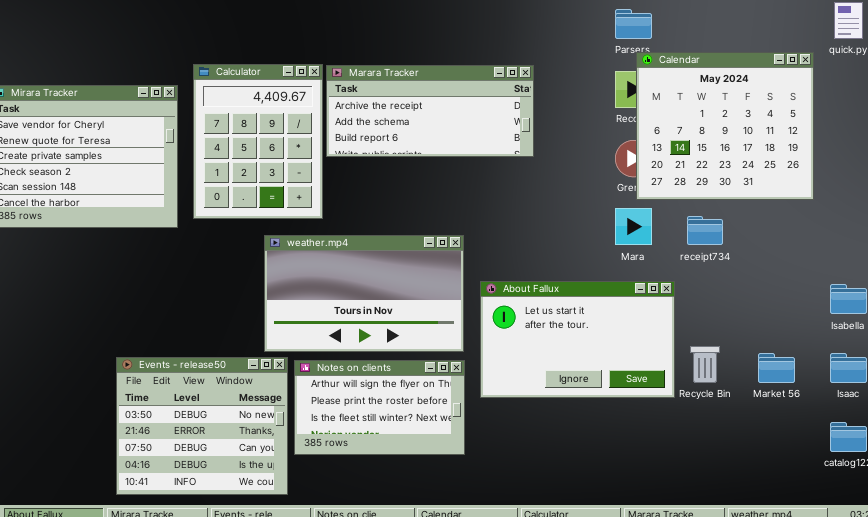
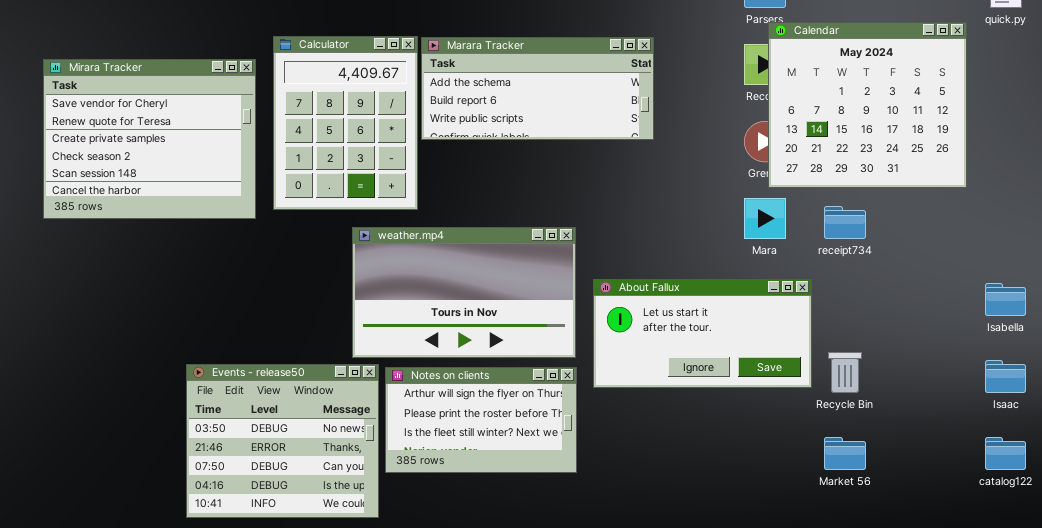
Marara Tracker: [326,65,534,157] -> [421,37,654,140], scrolled down 1 row
About Fallux: [480,281,675,398] -> [593,279,812,388], resized
Market 56: [758,353,795,383] -> [824,437,866,470], moved

